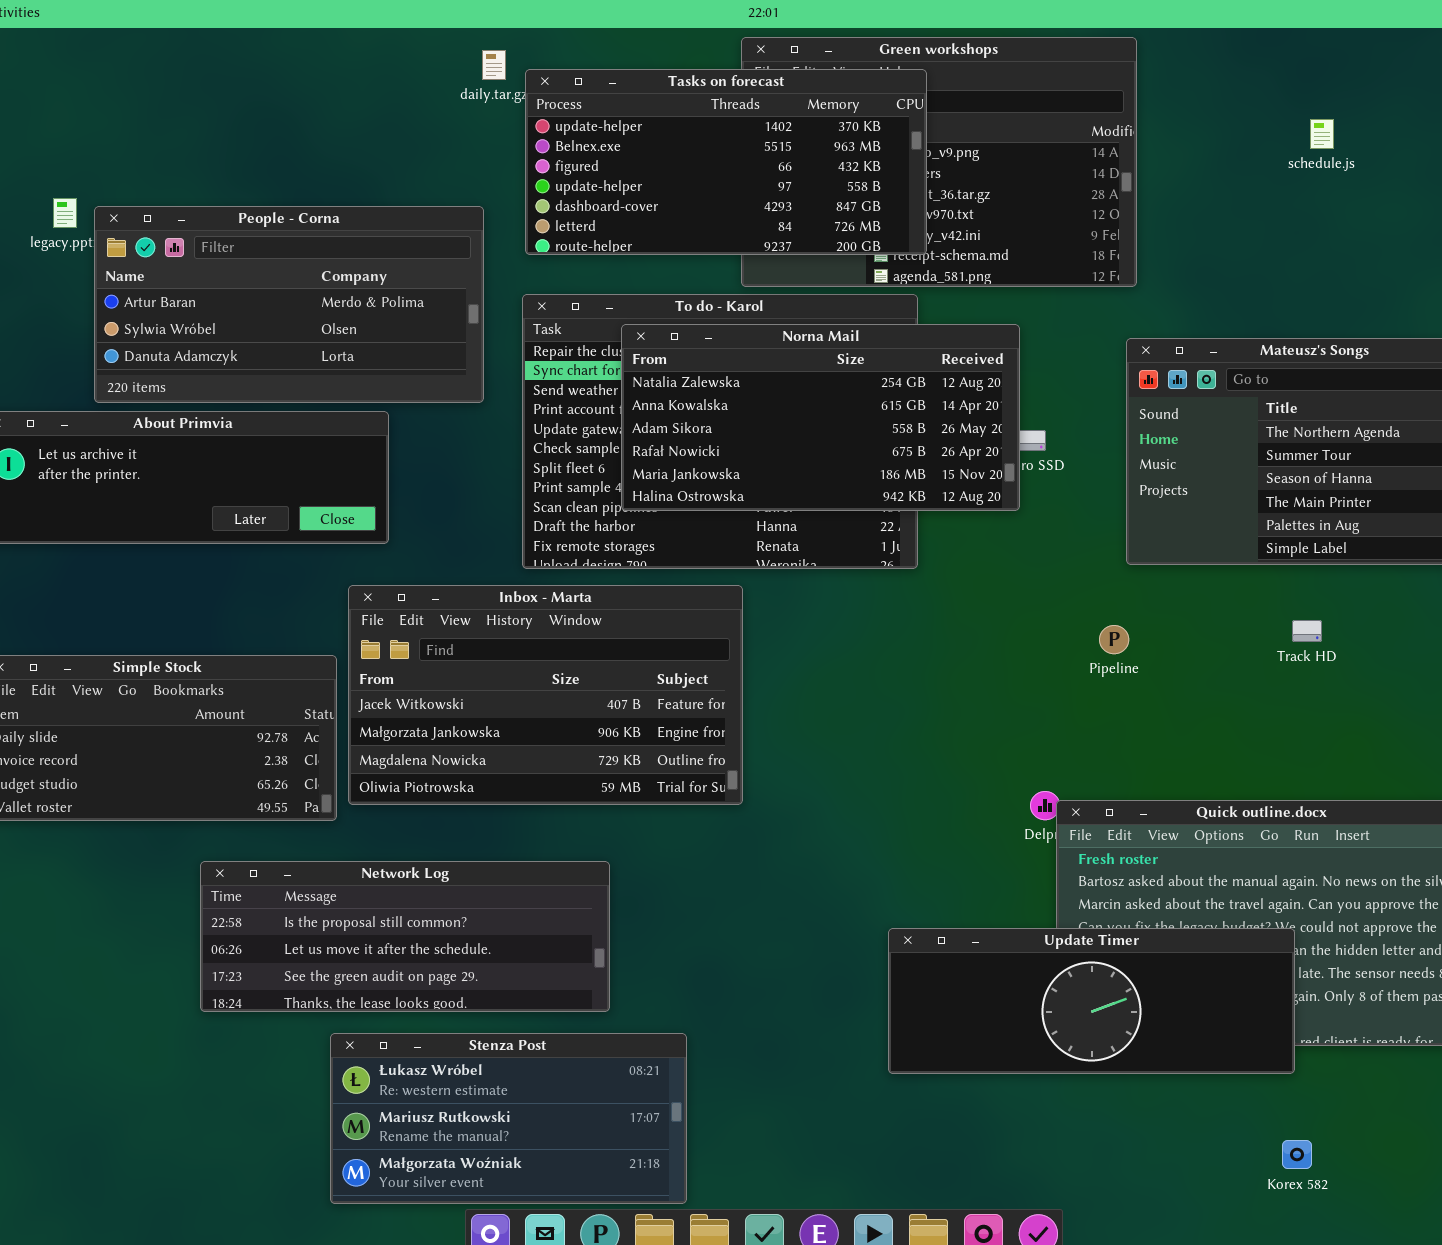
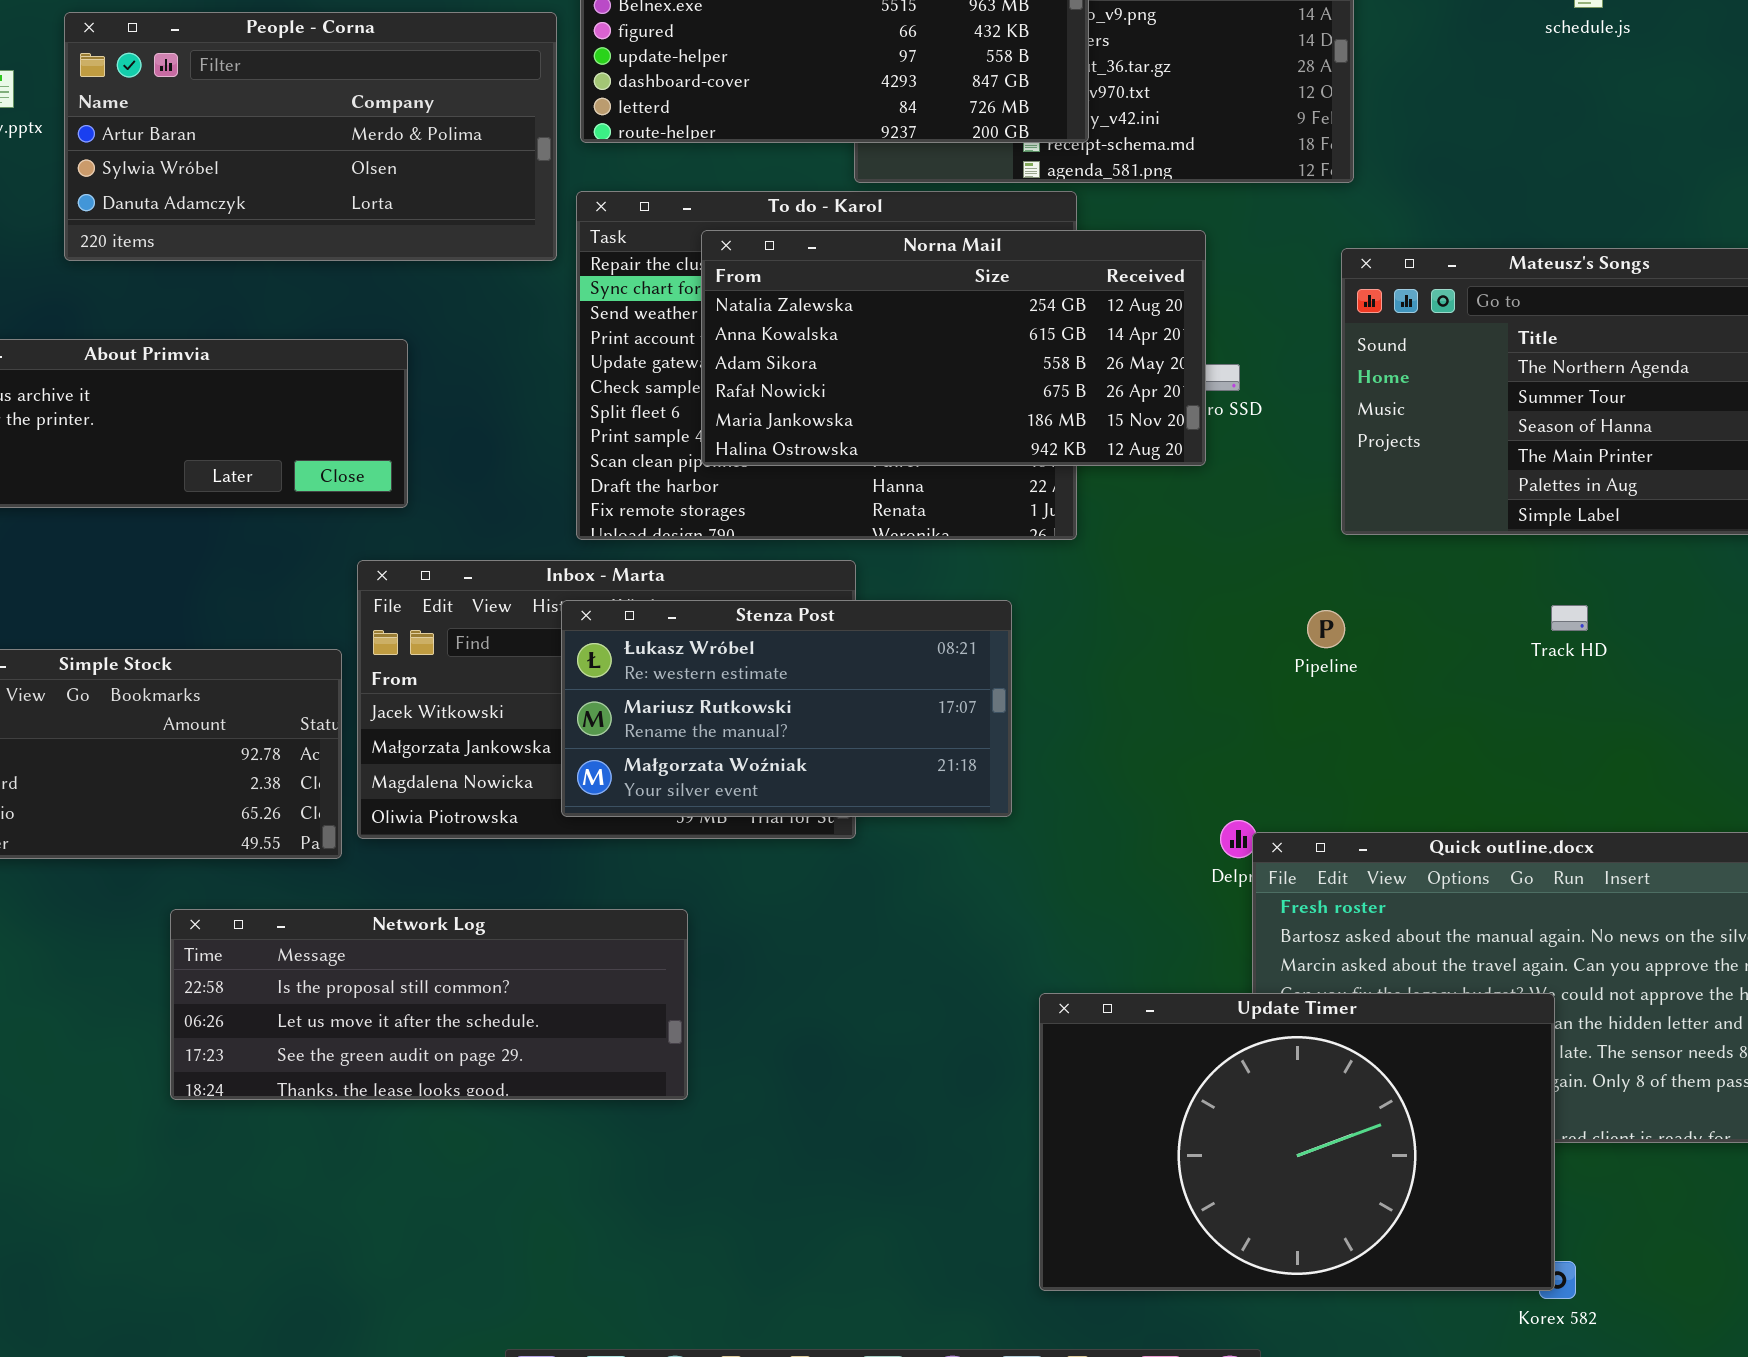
People - Corna: [94,206,484,403] -> [64,12,557,261], moved
Update Timer: [888,928,1295,1074] -> [1039,993,1555,1291], resized
Stenza Post: [330,1033,687,1204] -> [561,600,1012,817], moved

